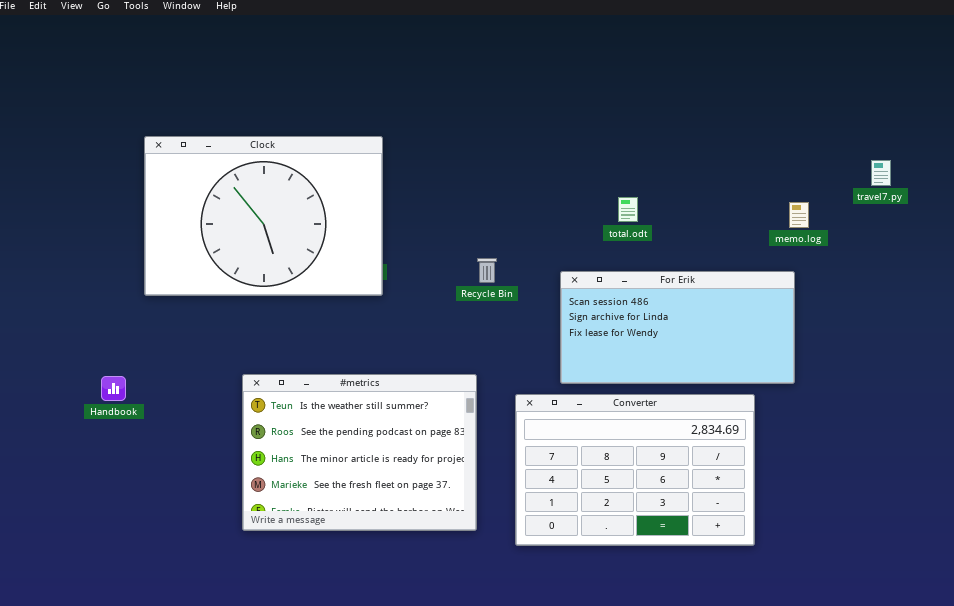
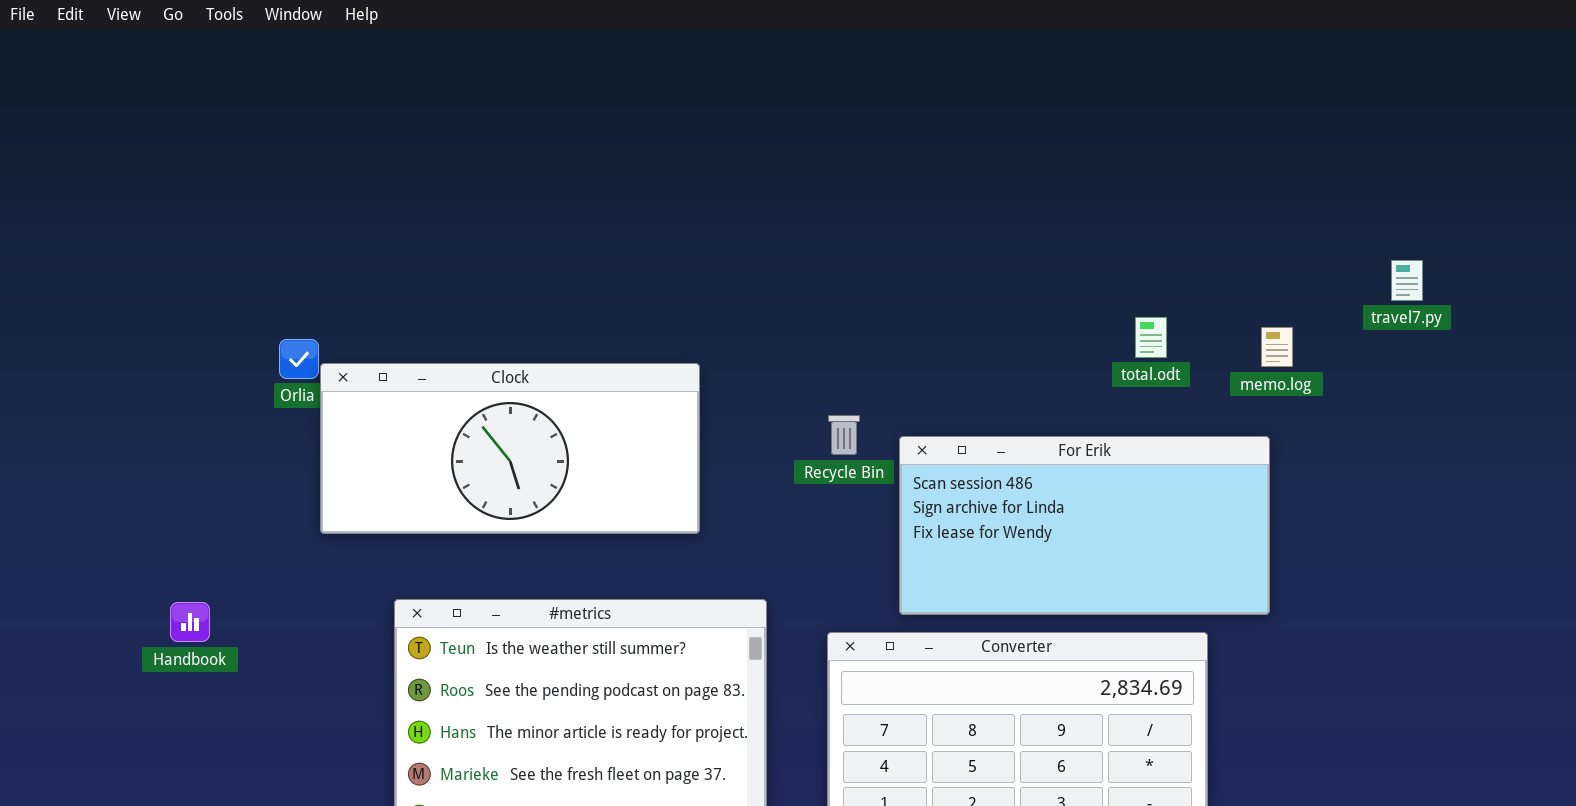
Clock: [144,136,383,296] -> [320,363,700,534], moved, resized
total.odt: [618,197,638,222] -> [1135,317,1167,358], moved
Recycle Bin: [477,258,497,283] -> [828,415,860,455], moved

